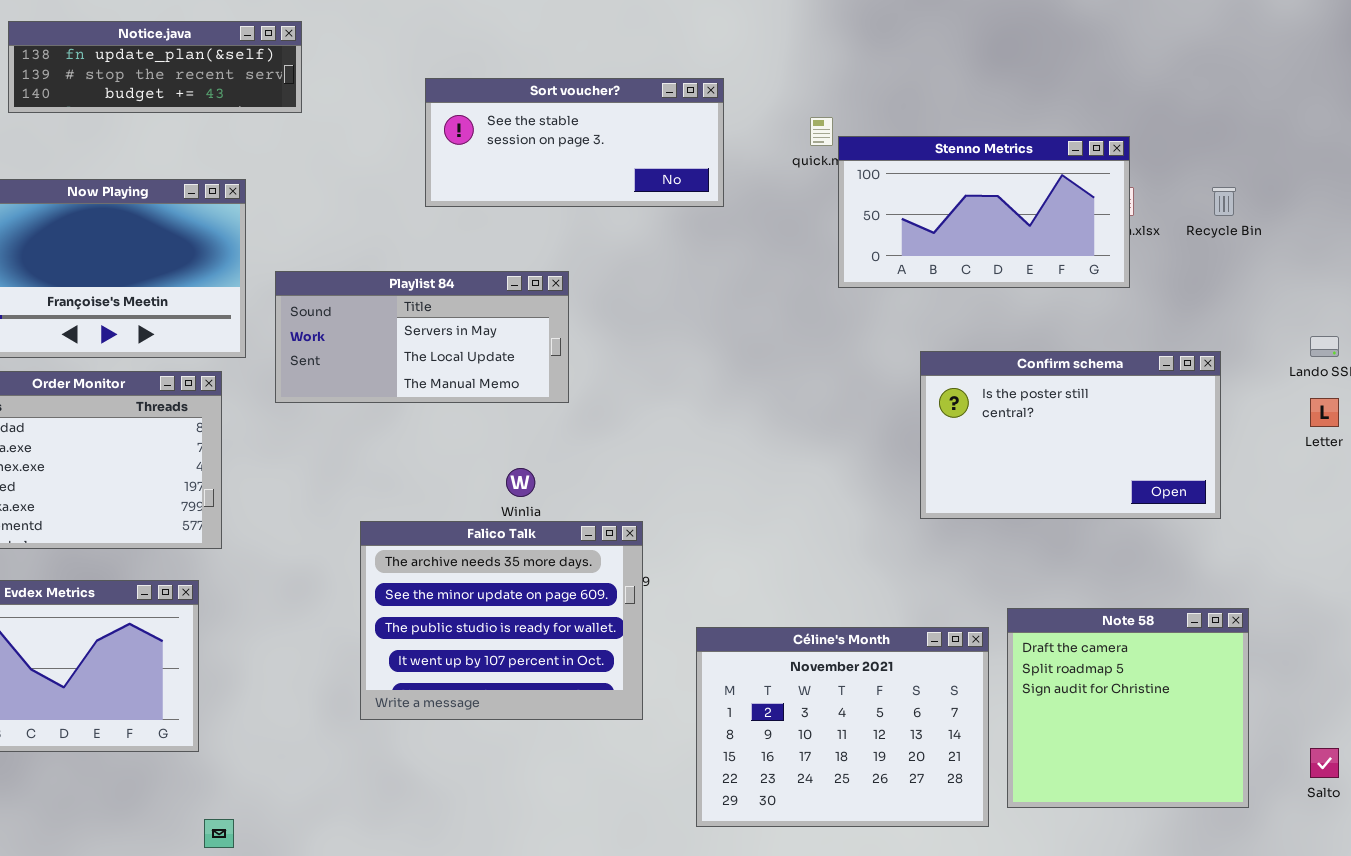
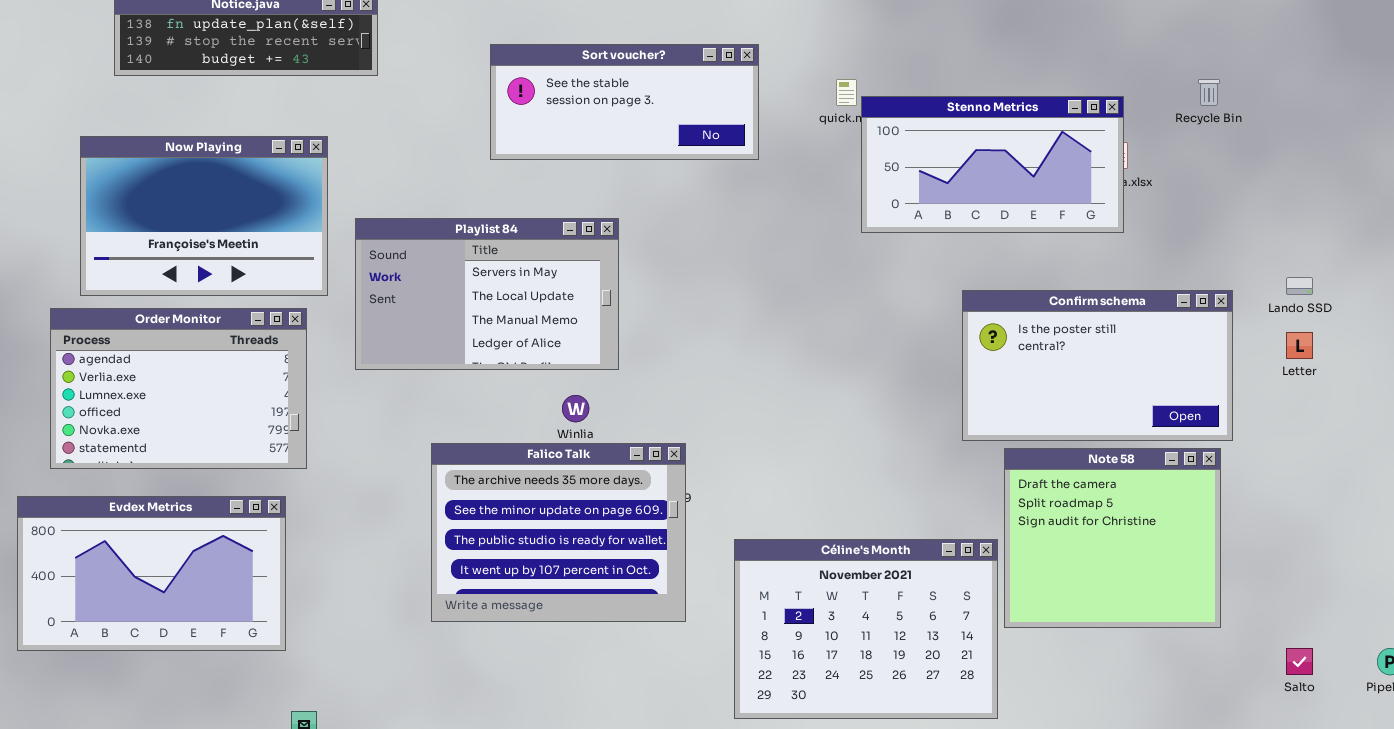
Recycle Bin: [1212,187,1236,216] -> [1198,79,1220,106], moved
Playlist 84: [275,271,569,403] -> [355,218,619,370], resized
Confirm schema: [920,351,1221,519] -> [962,290,1233,441], moved
Note 58: [1007,608,1249,808] -> [1004,448,1221,628], moved

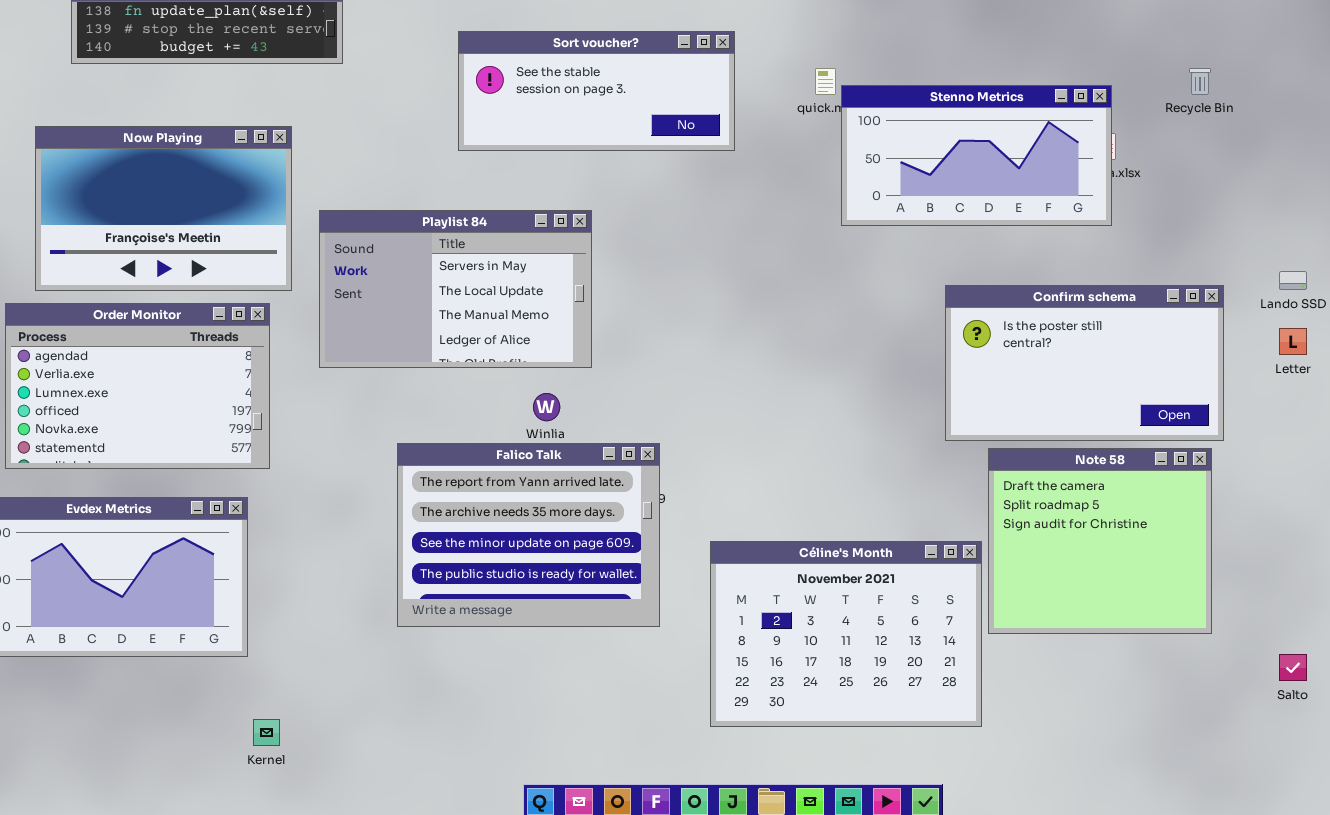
Falico Talk: [431,443,686,622] -> [397,443,660,627], scrolled up 1 row

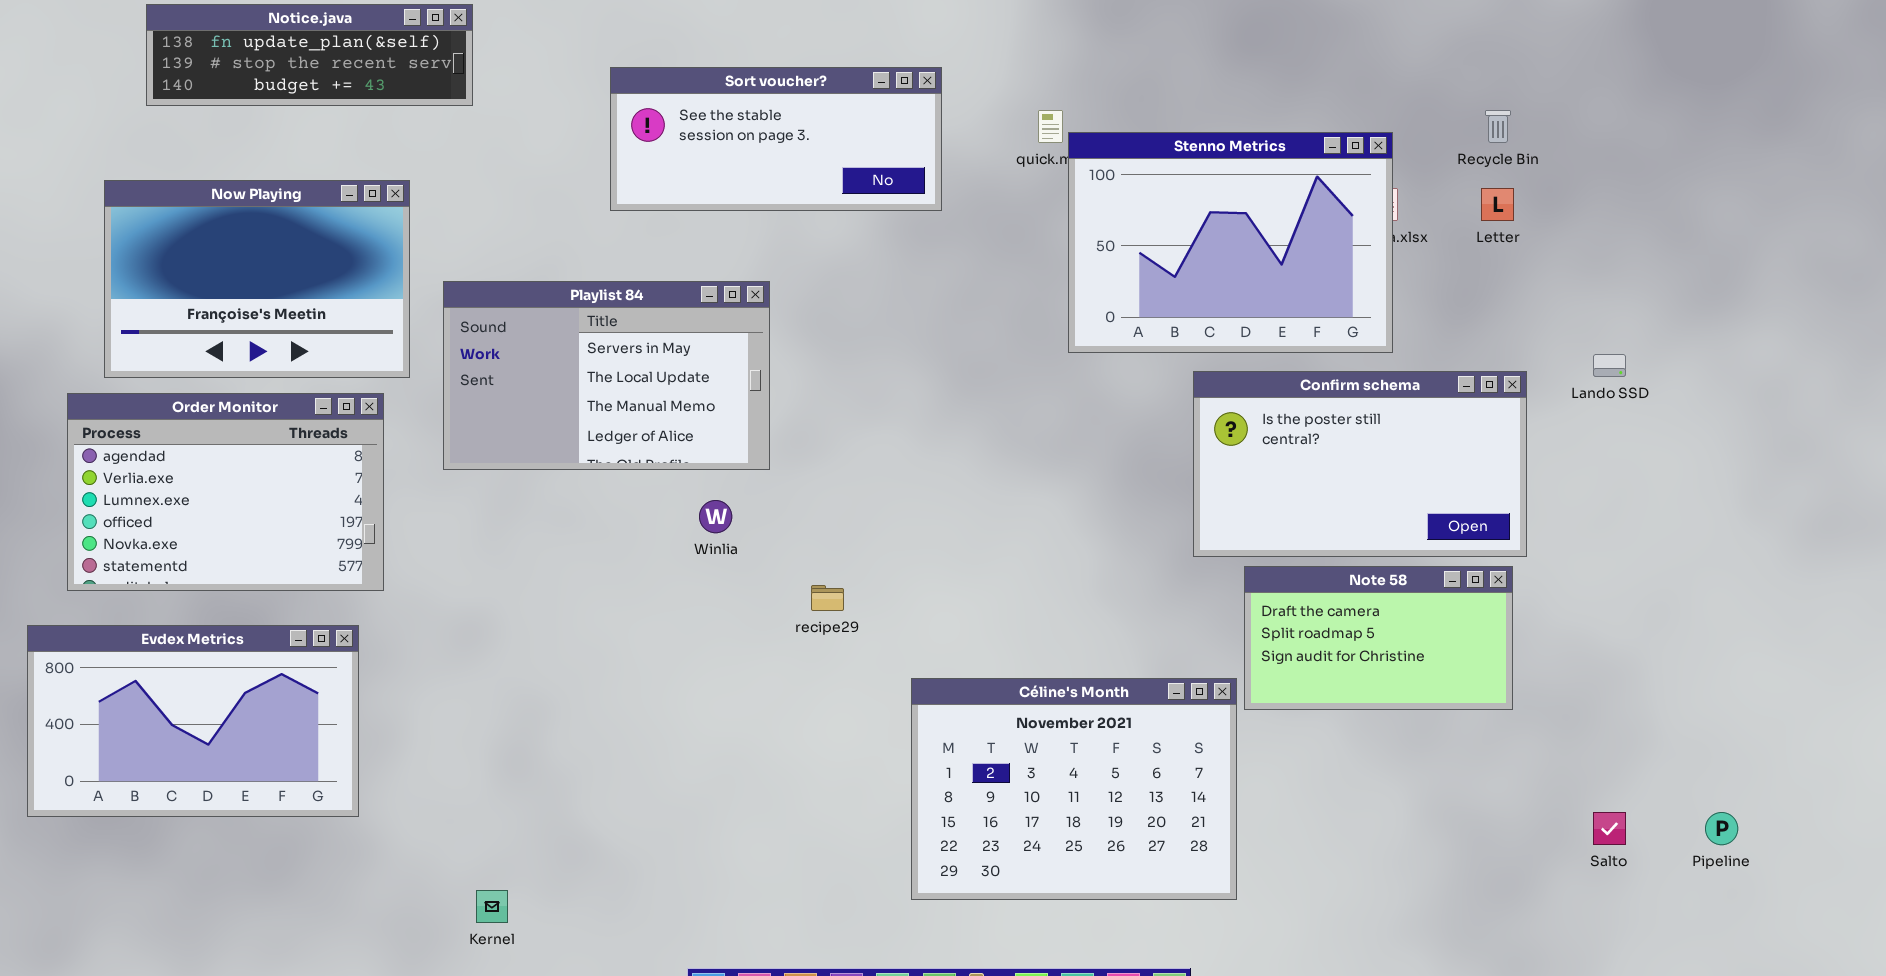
Stenno Metrics: [841,85,1112,226] -> [1068,132,1393,353], resized
Letter: [1279,328,1307,355] -> [1481,188,1514,221], moved
Falico Talk: [397,443,660,627] -> none, closed
Note 58: [988,448,1212,634] -> [1244,566,1513,710], resized
Kernel: [253,719,280,746] -> [476,890,508,923], moved

